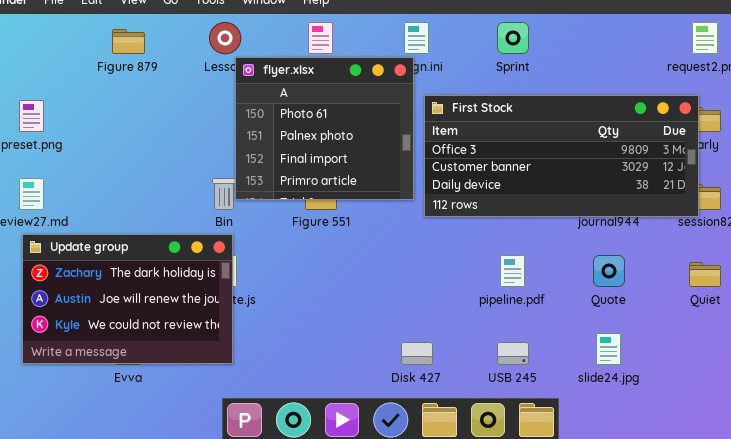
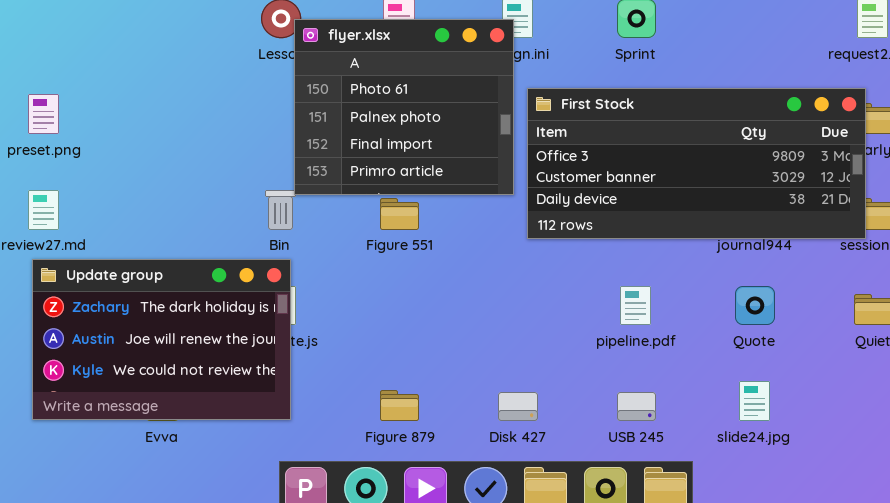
Figure 879: [112,29,145,54] -> [380,390,419,421], moved
flyer.xlsx: [235,57,414,200] -> [294,19,514,195], moved

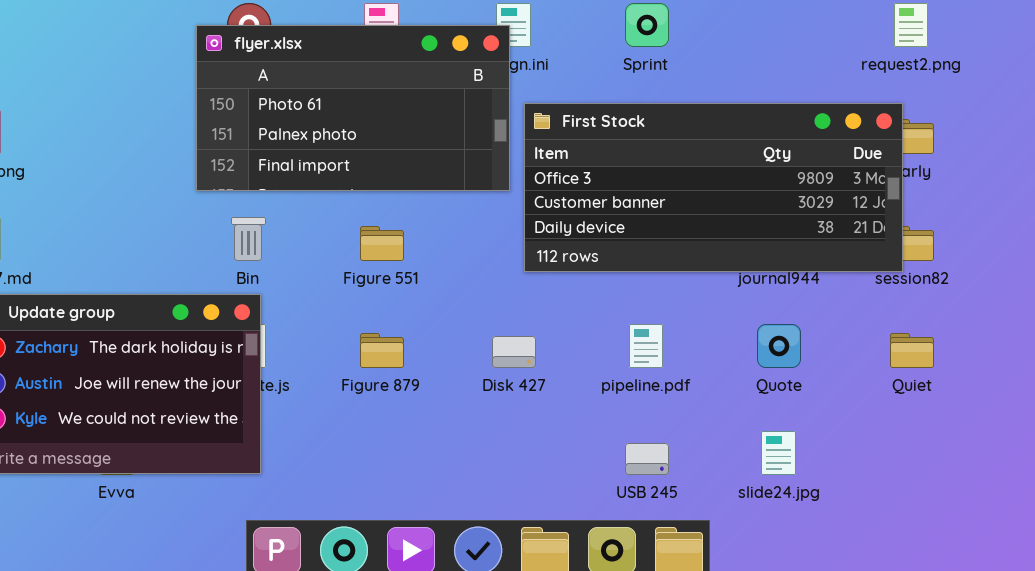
flyer.xlsx: [294,19,514,195] -> [196,25,510,191], resized
Figure 879: [380,390,419,421] -> [360,333,404,368], moved
Disk 427: [498,392,538,421] -> [492,336,536,368], moved

